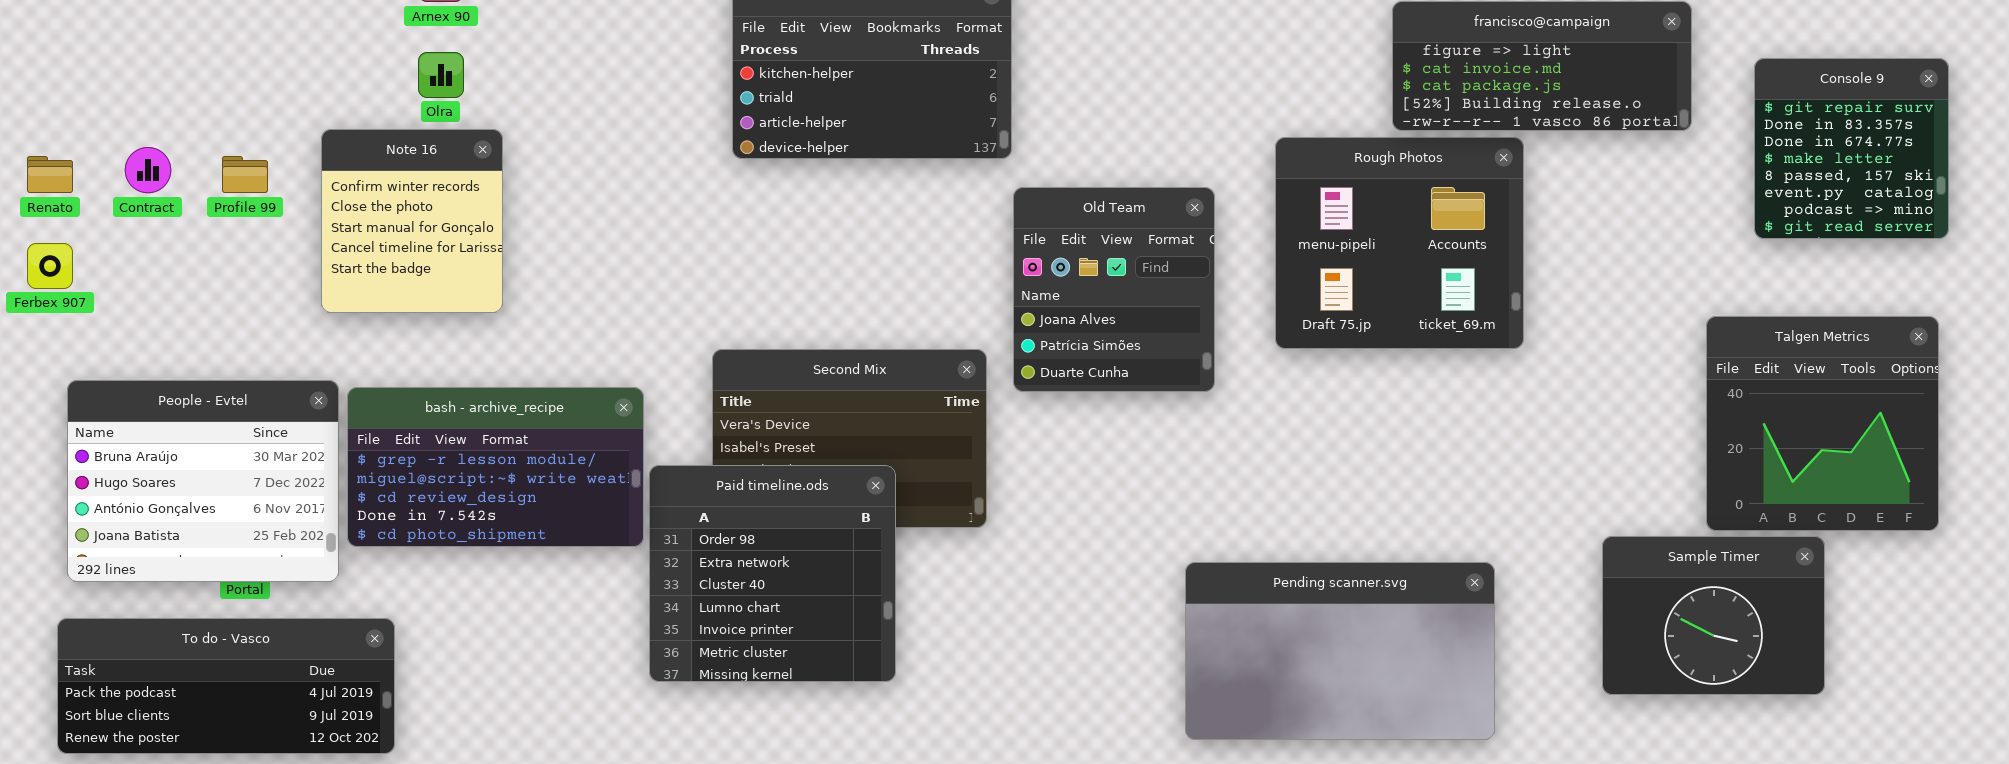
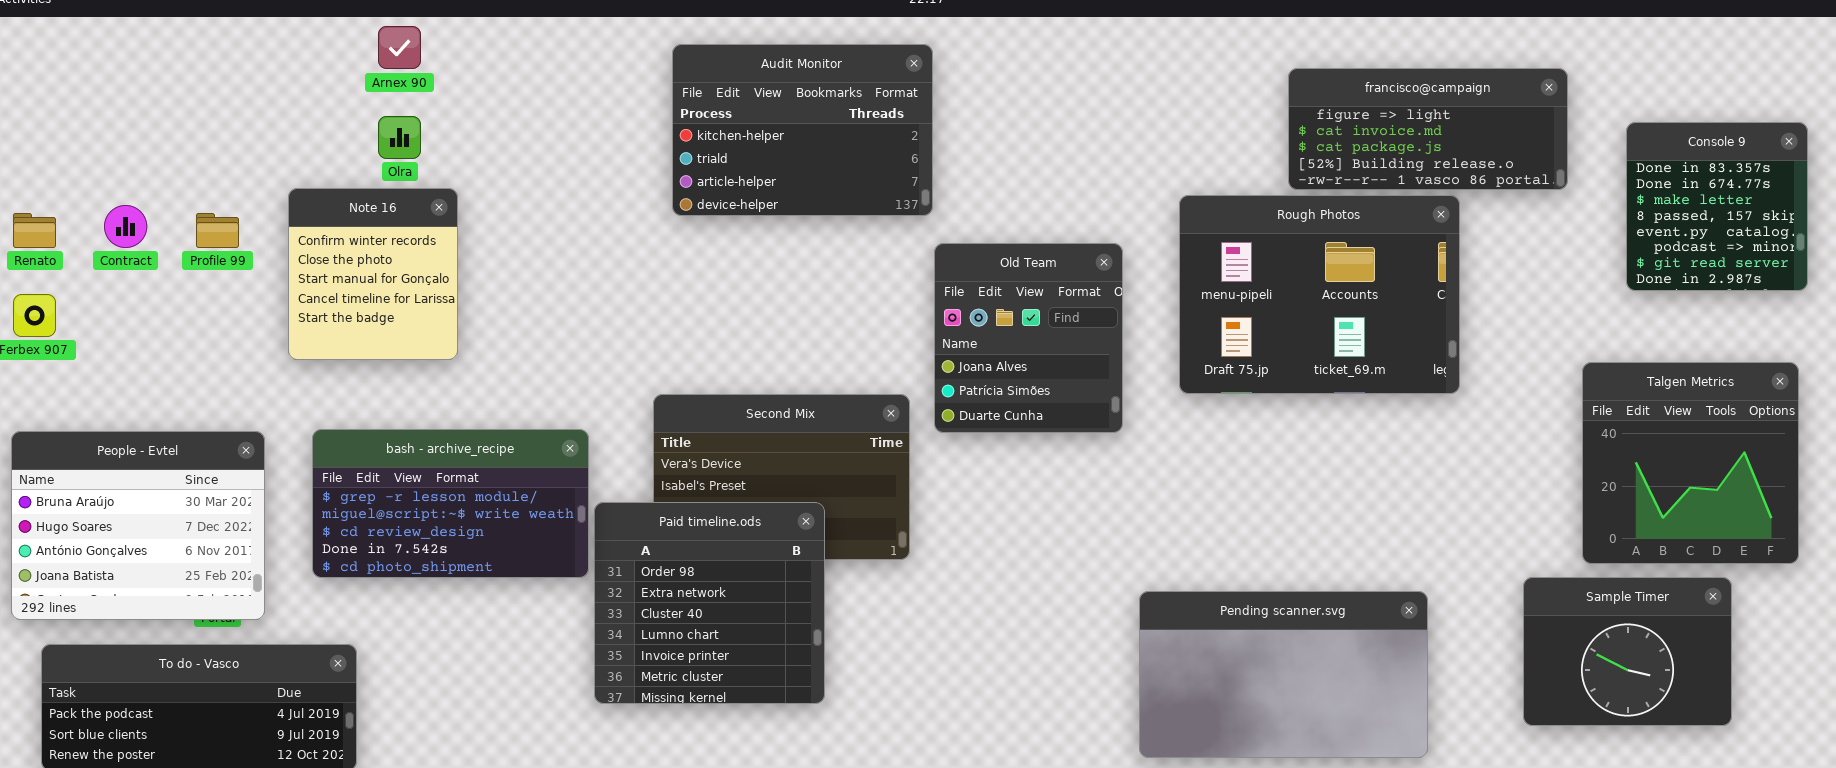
Console 9: [1754,58,1949,239] -> [1626,122,1808,291], scrolled down 1 row
Rough Photos: [1275,137,1524,349] -> [1179,195,1460,394], resized
People - Evtel: [67,380,339,582] -> [11,431,265,620], moved
Sample Timer: [1602,536,1825,695] -> [1523,577,1732,726], moved
Pending scanner.svg: [1185,562,1495,740] -> [1139,591,1428,758], moved

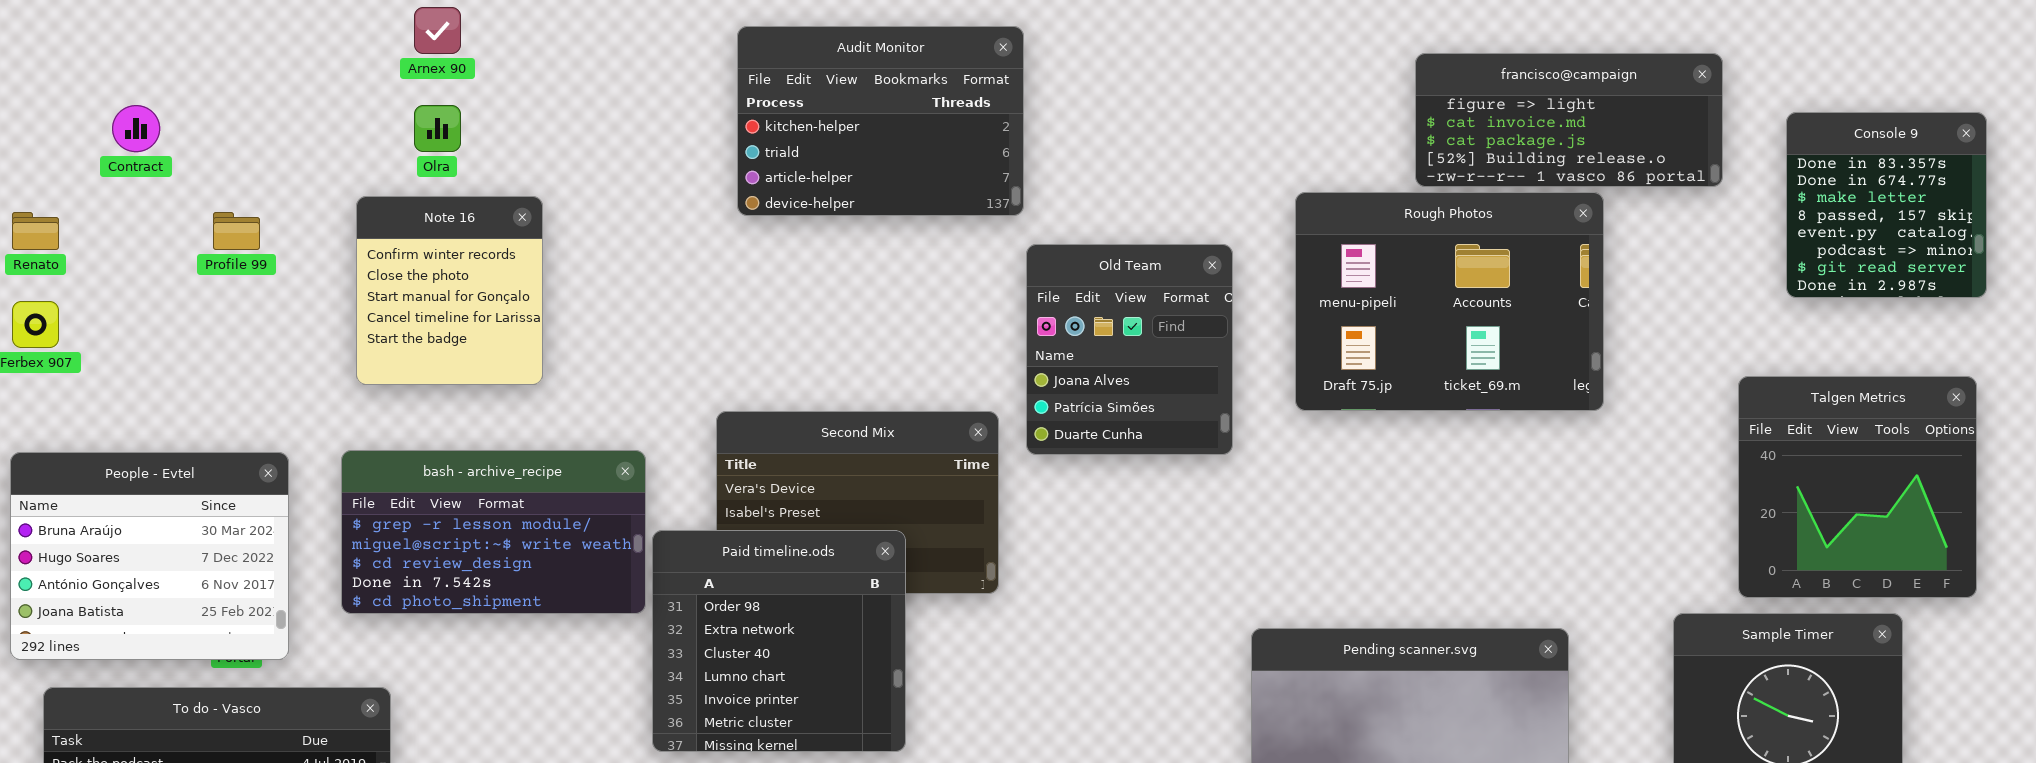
Note 16: [288,188,458,360] -> [356,196,543,385], moved
Contract: [104,205,147,248] -> [112,105,160,152], moved

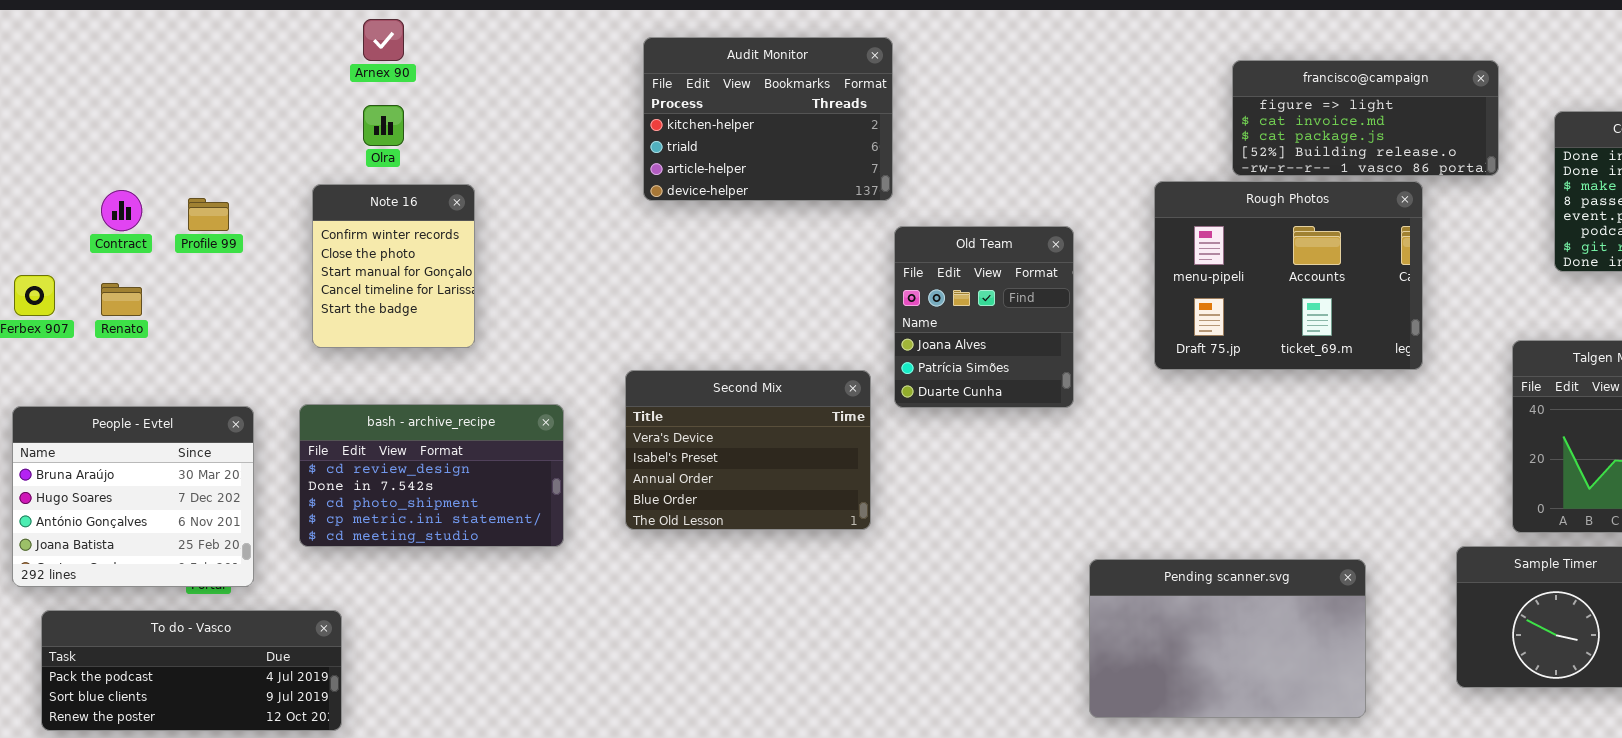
Contract: [112,105,160,152] -> [101,190,142,231], moved
Rough Photos: [1295,192,1604,411] -> [1154,181,1423,370], moved
Renato: [12,212,59,250] -> [101,283,142,316], moved
bash - archive_recipe: [341,450,646,614] -> [299,404,564,547], scrolled down 2 rows
Paid timeline.ods: [652,530,906,752] -> none, closed

